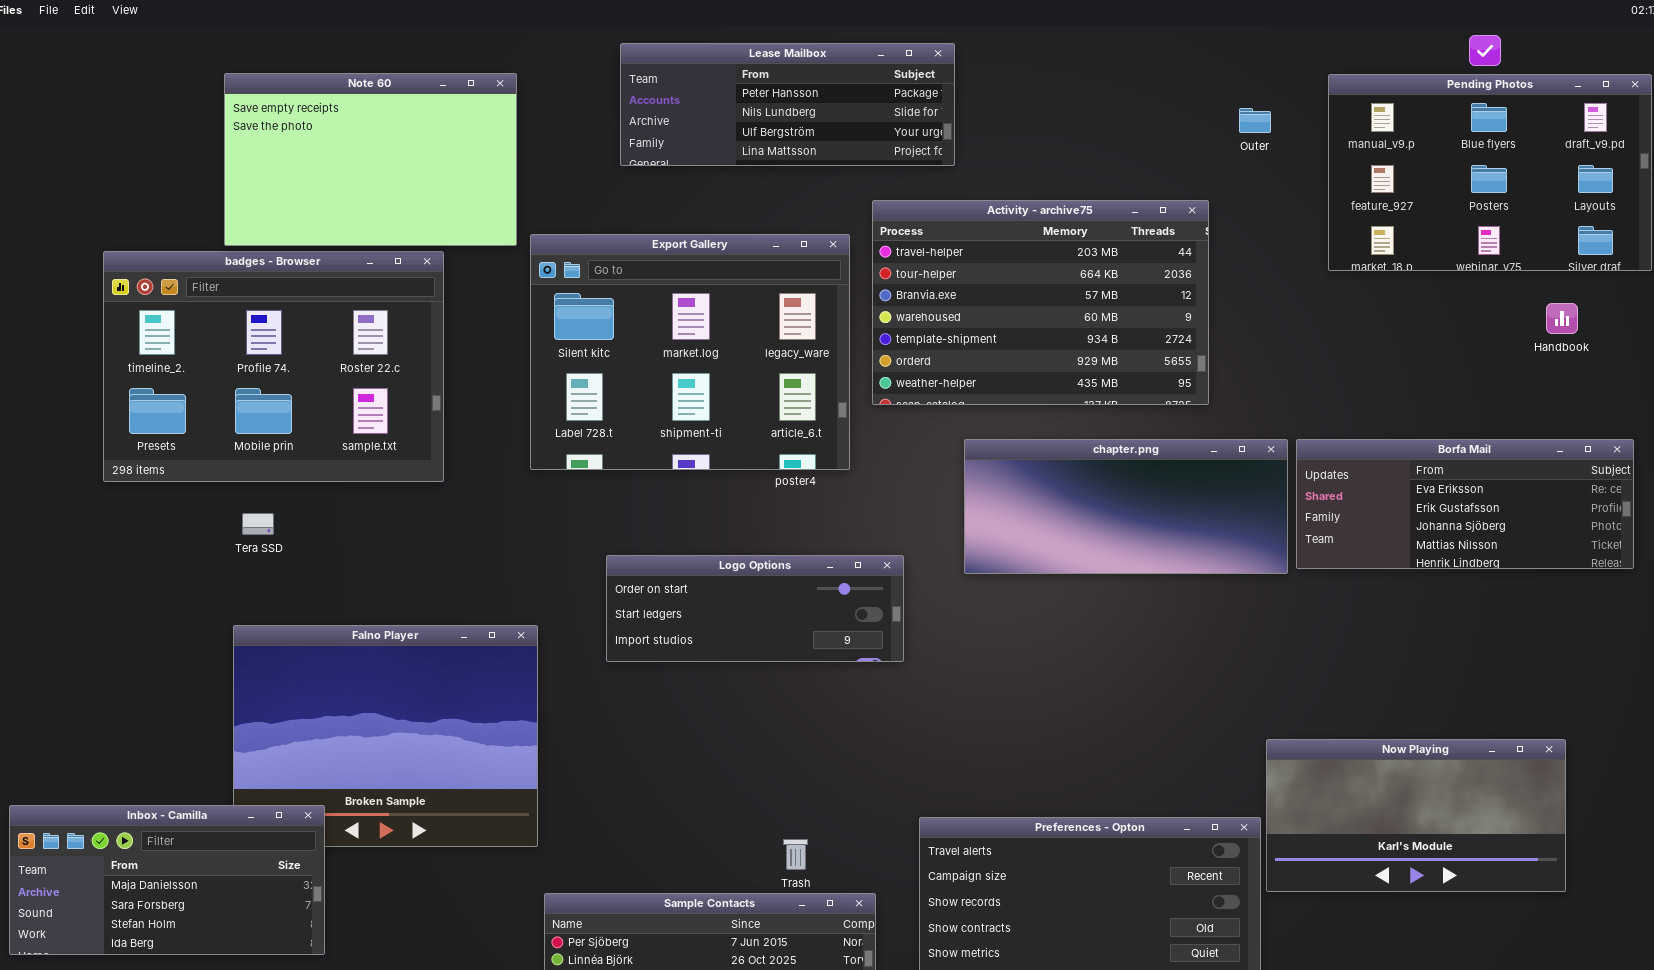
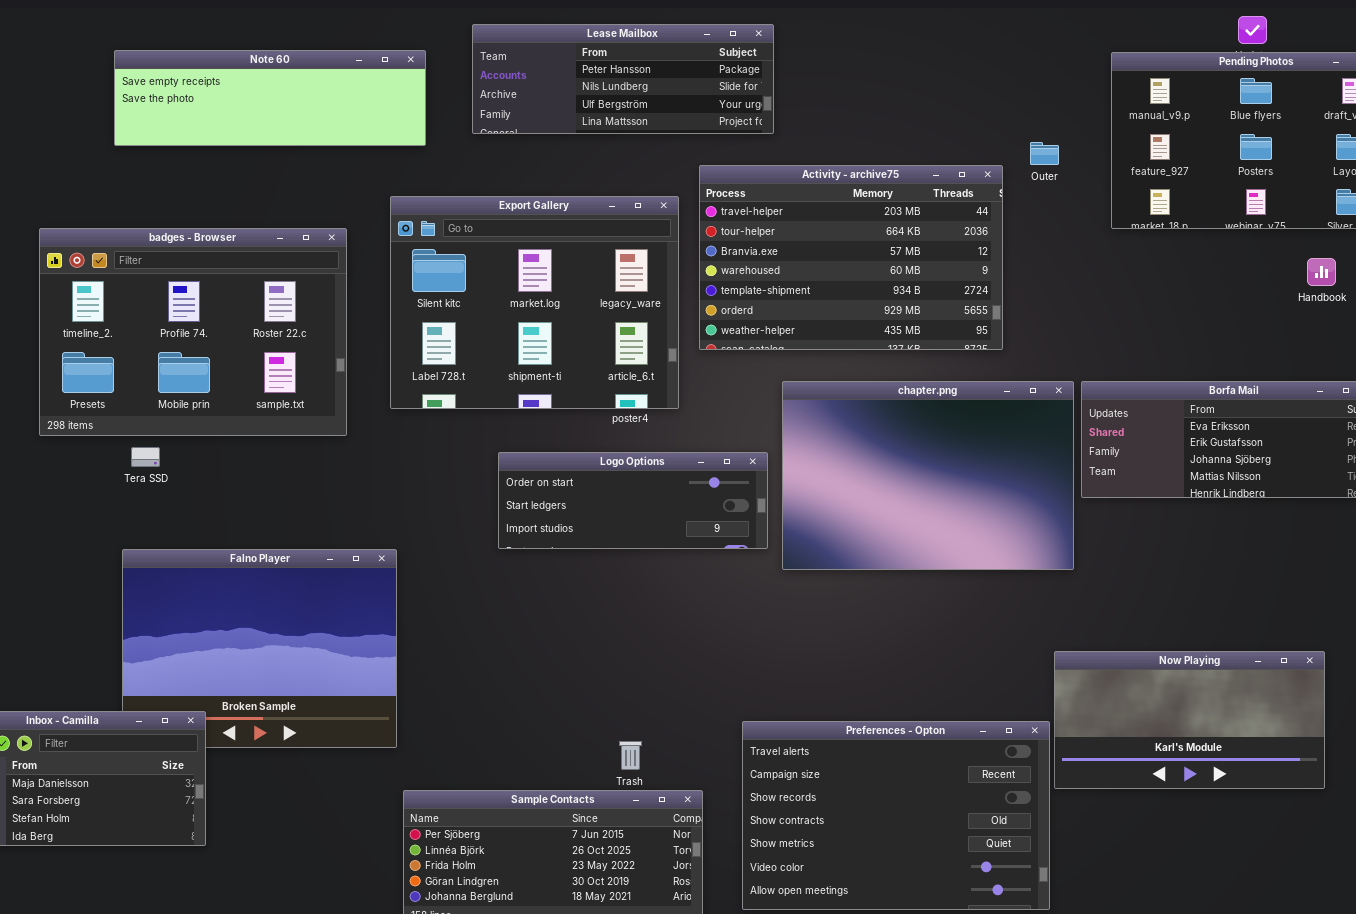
Note 60: [224,73,517,246] -> [114,50,426,146], resized
Outer: [1239,108,1271,133] -> [1030,142,1059,165], moved
badges - Browser: [103,251,444,482] -> [39,228,347,436], moved
chapter.png: [964,439,1288,574] -> [782,381,1074,570], resized
Logo Options: [606,555,904,662] -> [498,452,768,549], moved

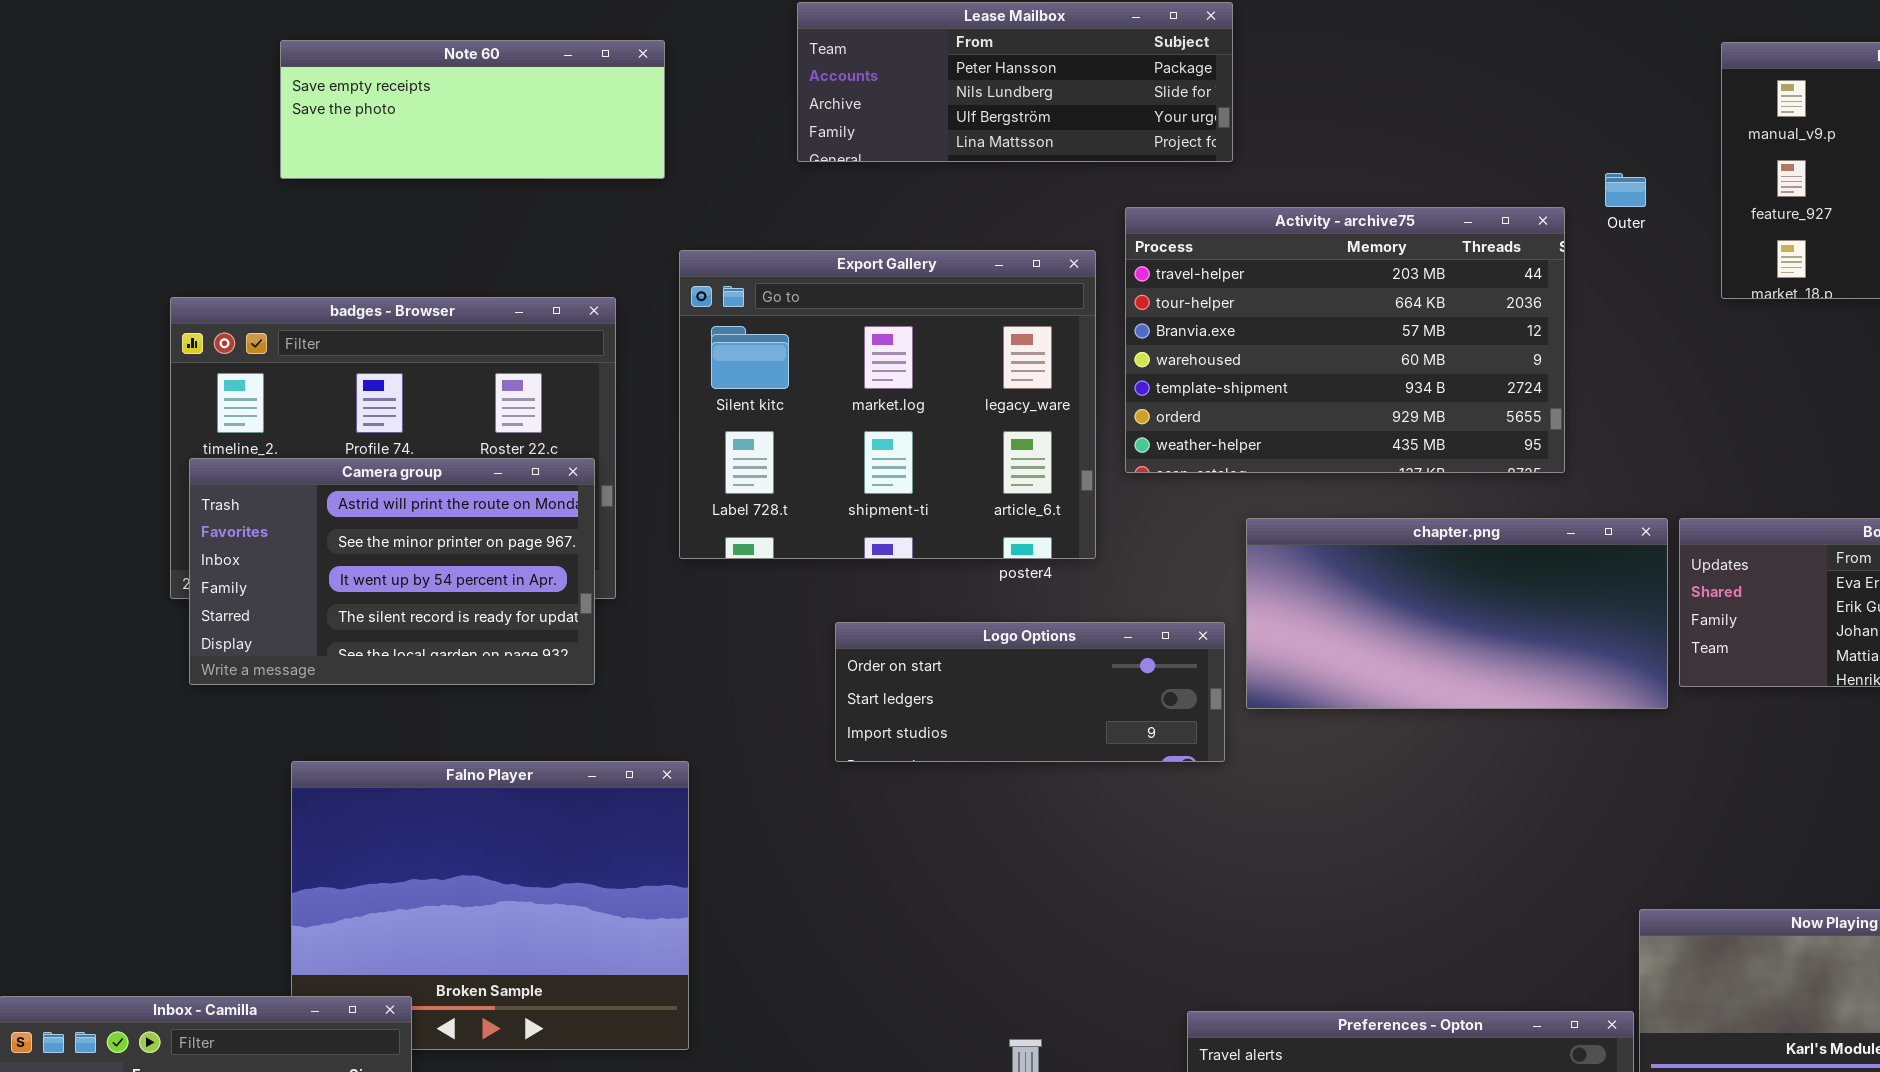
Note 60: [114,50,426,146] -> [280,40,665,179], resized
Camera group: none -> [189,458,595,685], opened
chapter.png: [782,381,1074,570] -> [1246,518,1668,709], resized

